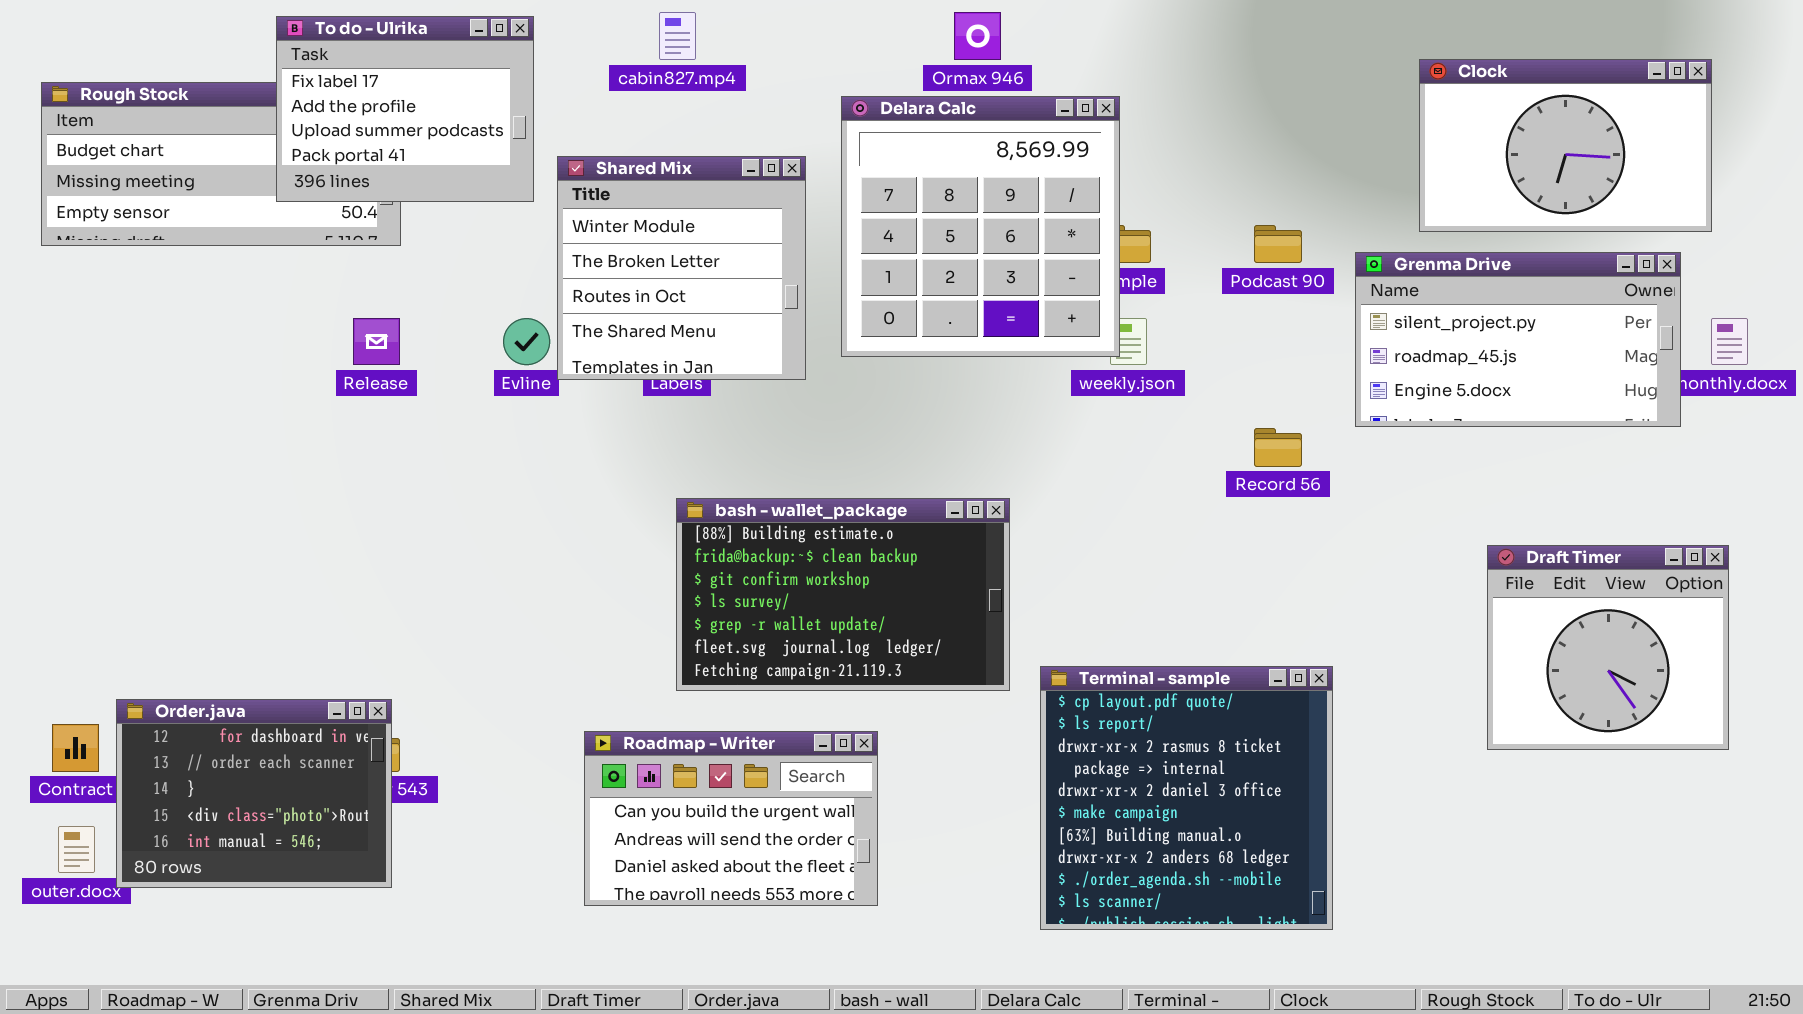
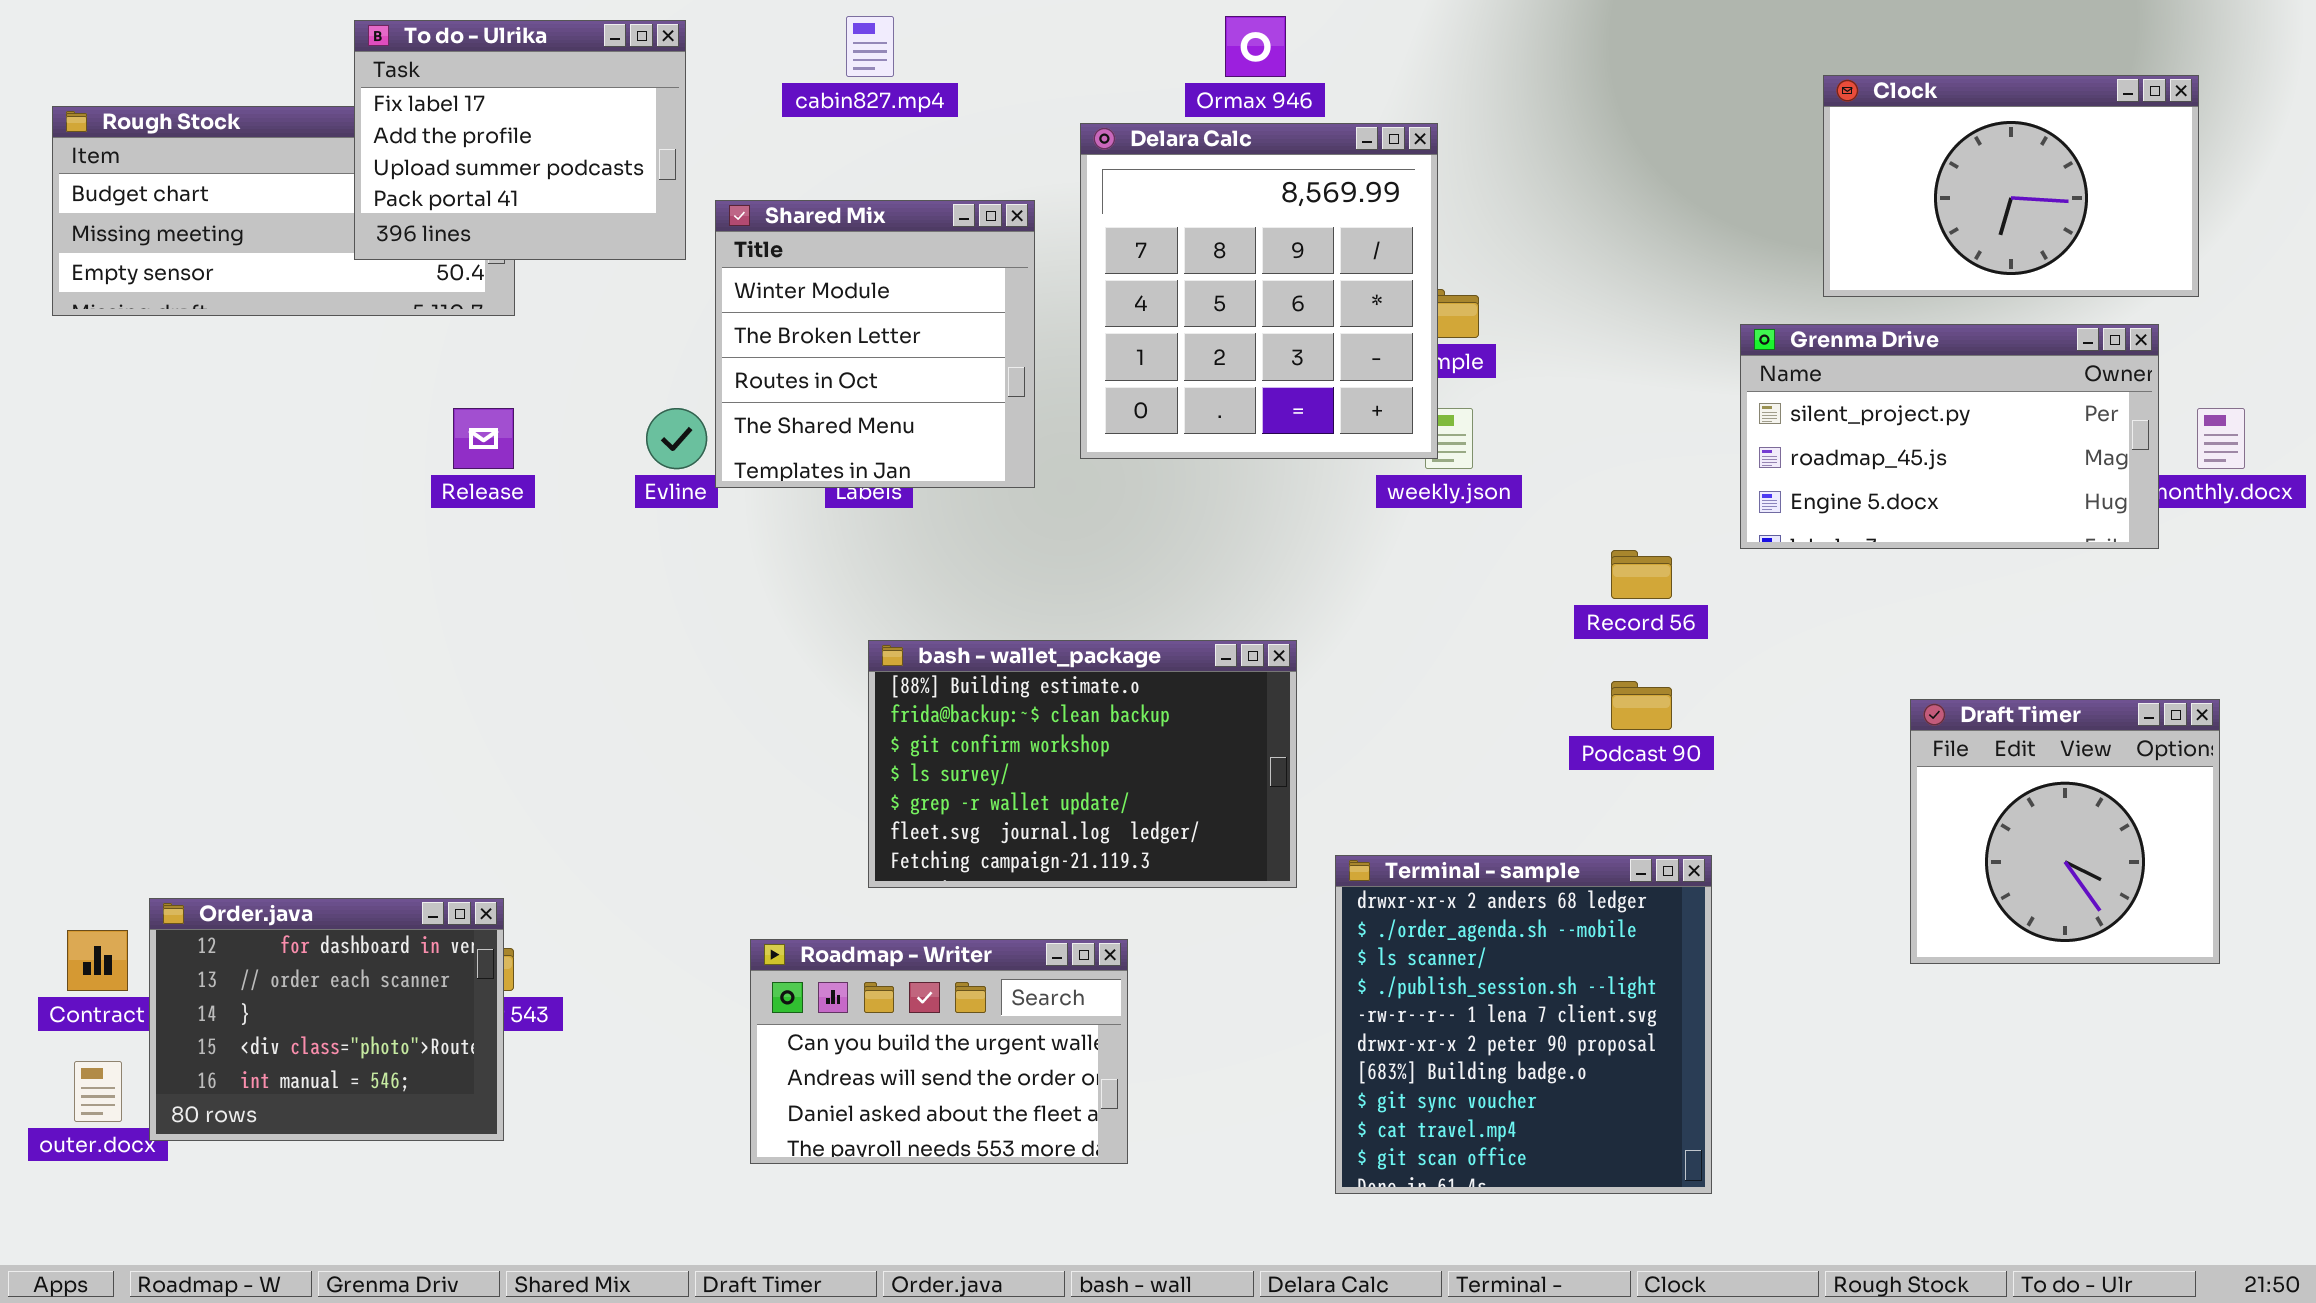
Podcast 90: [1254,225,1302,263] -> [1611,681,1672,730], moved
Terminal - sample: [1040,666,1333,930] -> [1335,855,1712,1194], scrolled down 7 rows

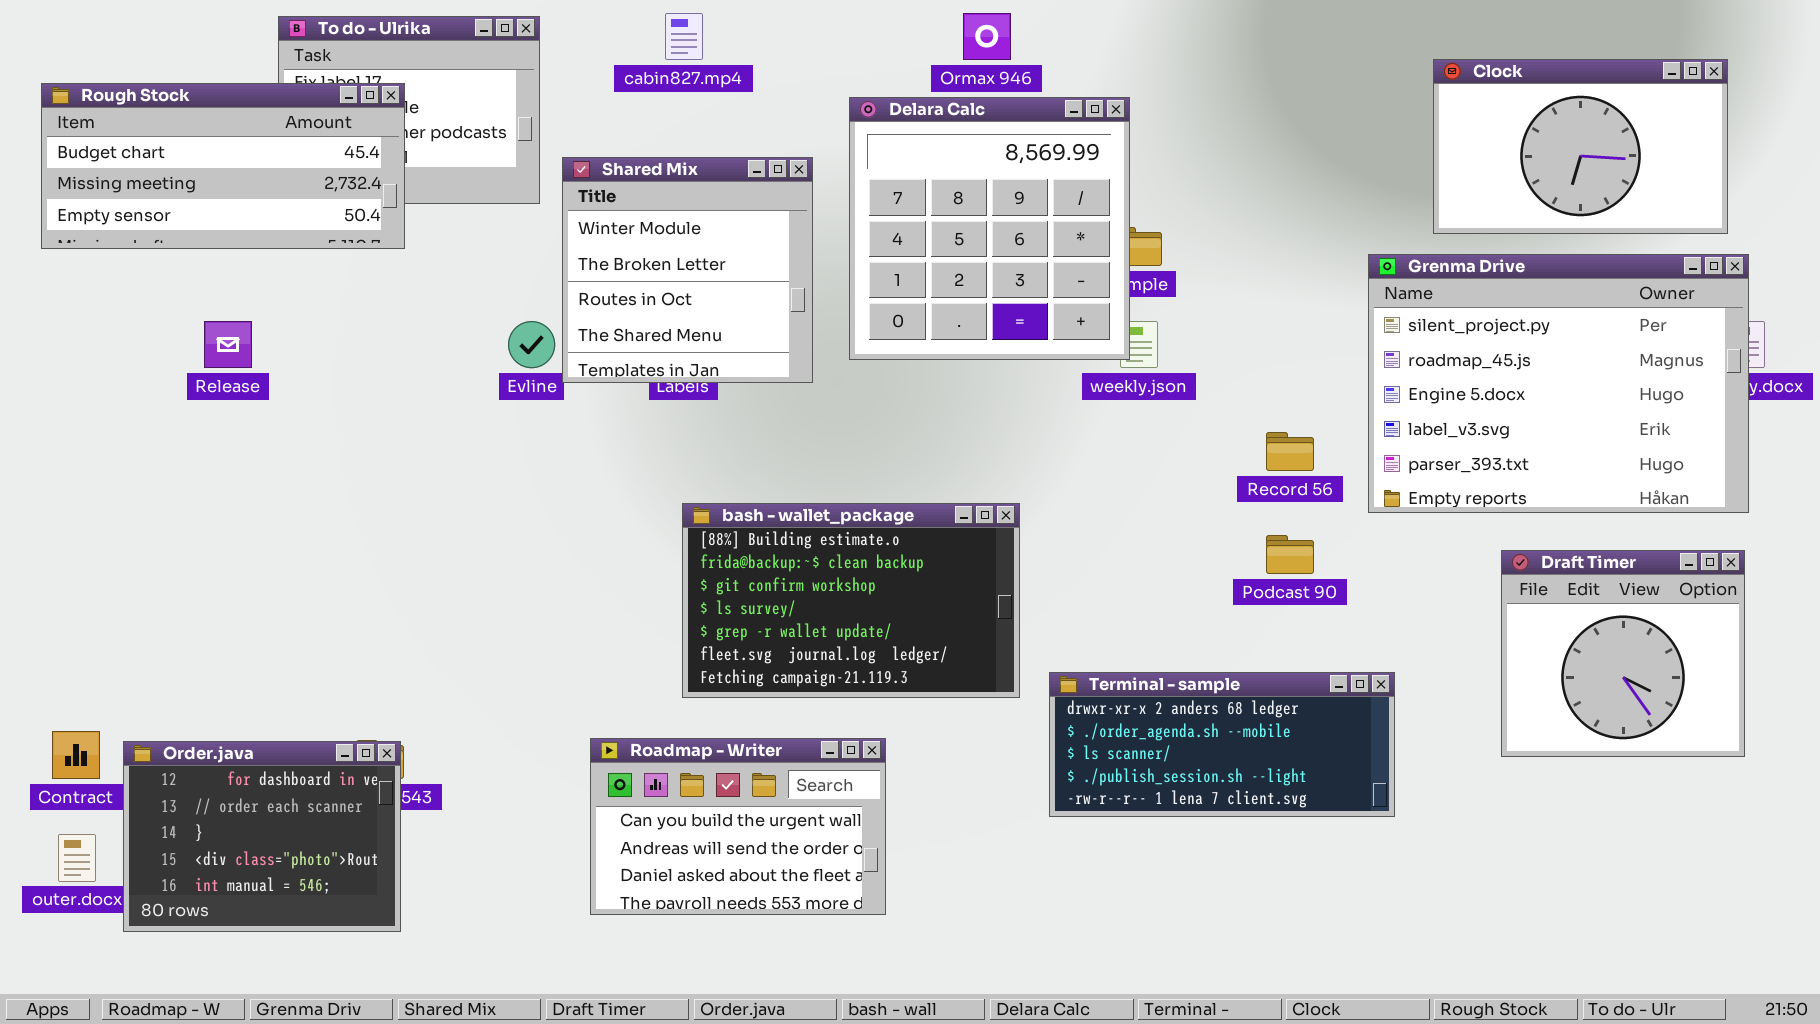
Rough Stock: [52,106,515,316] -> [41,83,405,249], raised
Grenma Drive: [1740,324,2159,549] -> [1368,254,1749,513], resized
Release: [453,408,514,469] -> [204,321,252,368], moved
Terminal - sample: [1335,855,1712,1194] -> [1049,672,1395,817], resized
Order.java: [149,898,504,1141] -> [123,741,401,932], moved

